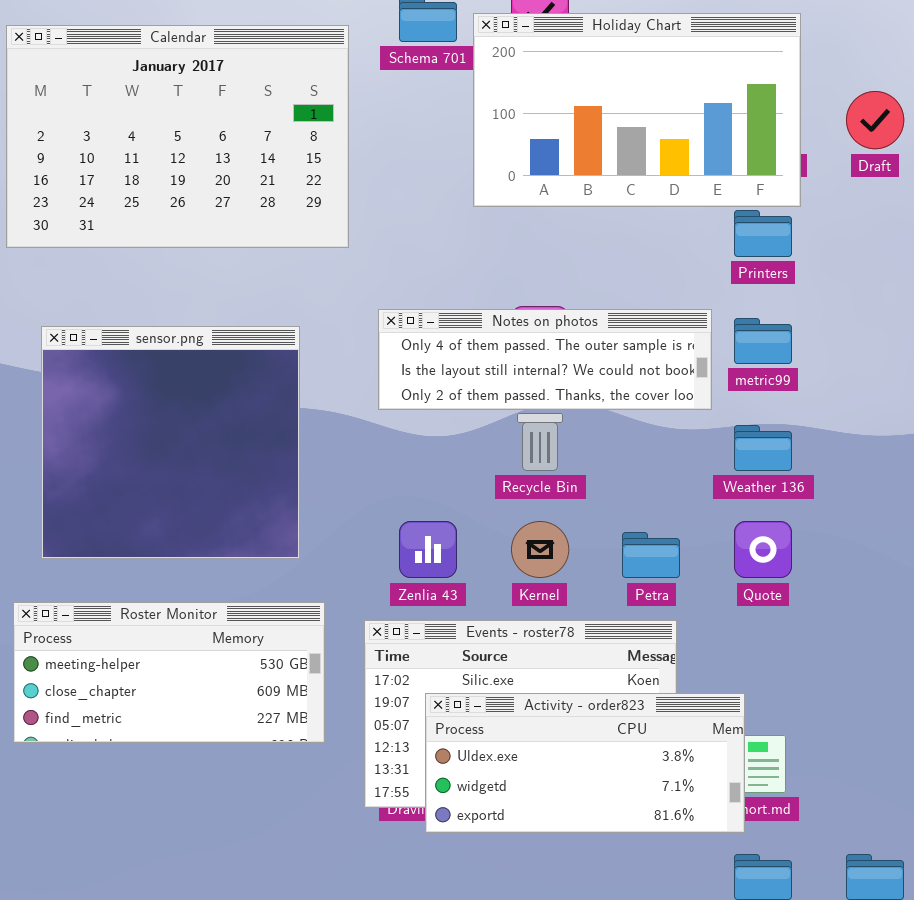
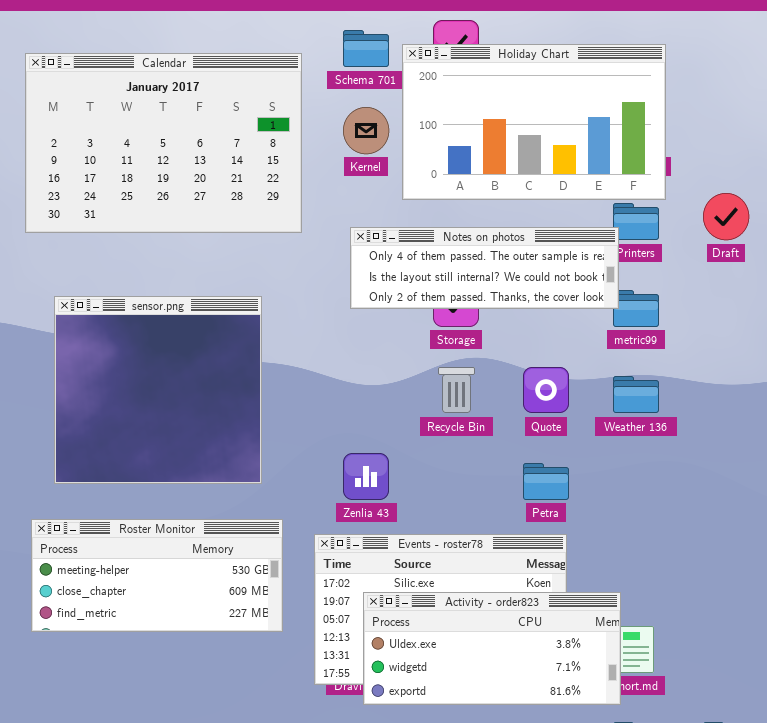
Draft: [846,91,904,149] -> [703,193,749,240], moved
Notes on photos: [378,309,712,410] -> [350,227,619,309], moved
Kernel: [511,521,569,578] -> [343,107,389,154], moved
Quote: [734,521,792,578] -> [523,367,569,413], moved

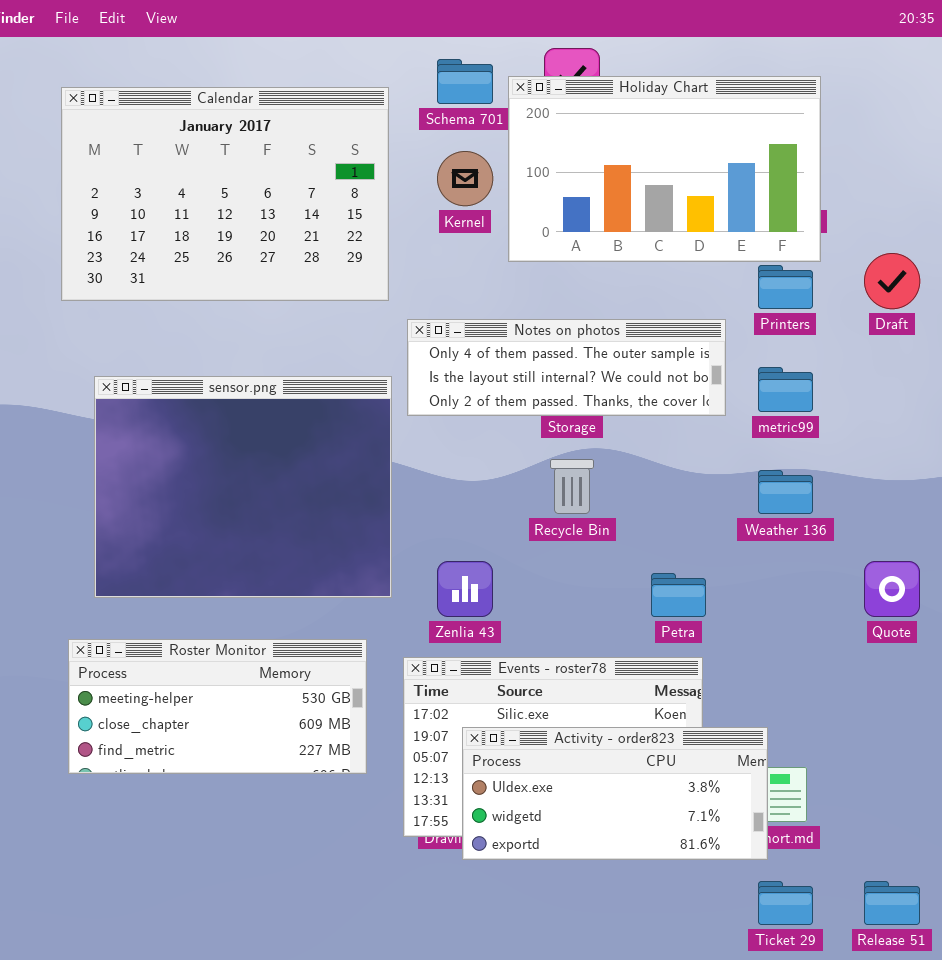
Notes on photos: [350,227,619,309] -> [407,319,726,416], moved
sensor.png: [54,296,262,484] -> [94,376,392,598], resized
Quote: [523,367,569,413] -> [864,561,920,617], moved

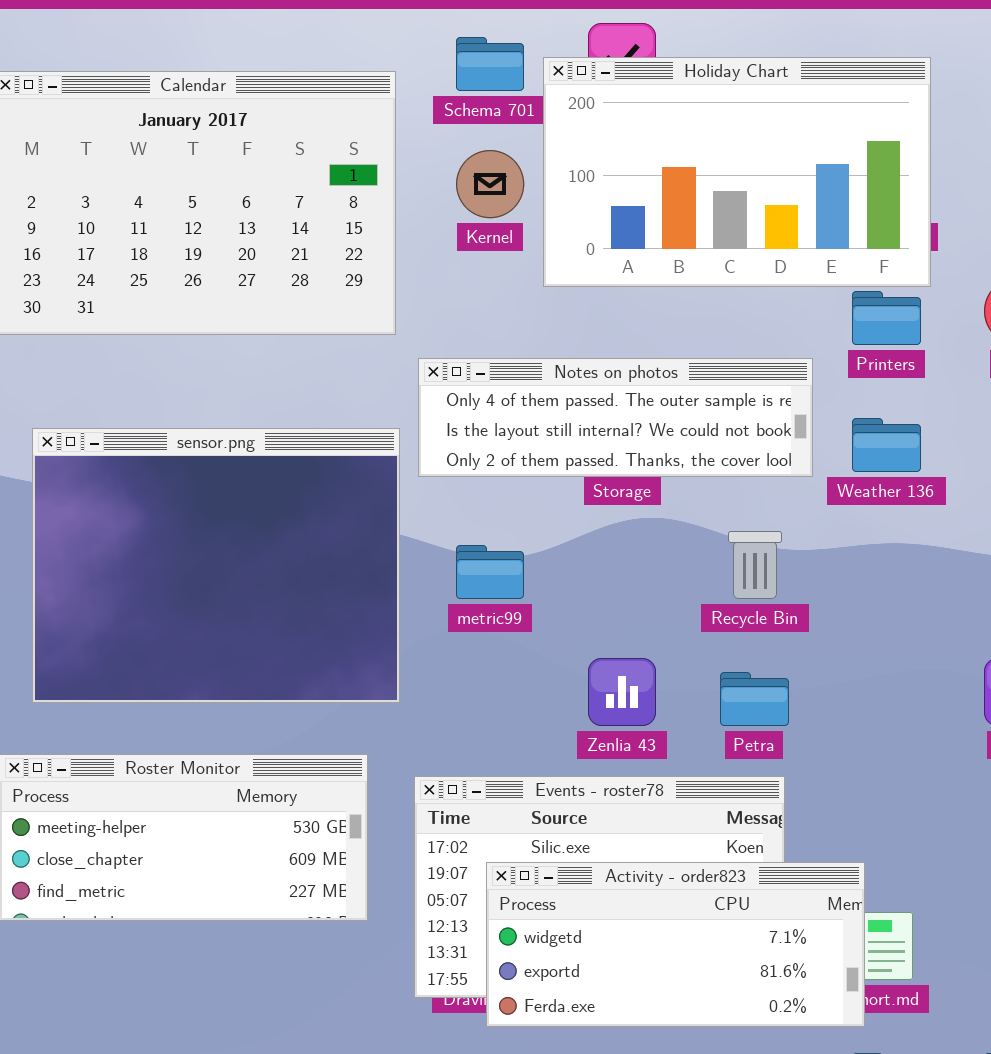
metric99: [758,367,813,412] -> [456,545,524,599], moved
Recycle Bin: [550,459,594,514] -> [728,531,782,599], moved
Weather 136: [758,470,813,514] -> [852,418,921,472], moved
Zenlia 43: [437,561,493,617] -> [588,658,656,726], moved
Activity - order823: [462,727,768,860] -> [486,862,865,1027], scrolled down 1 row

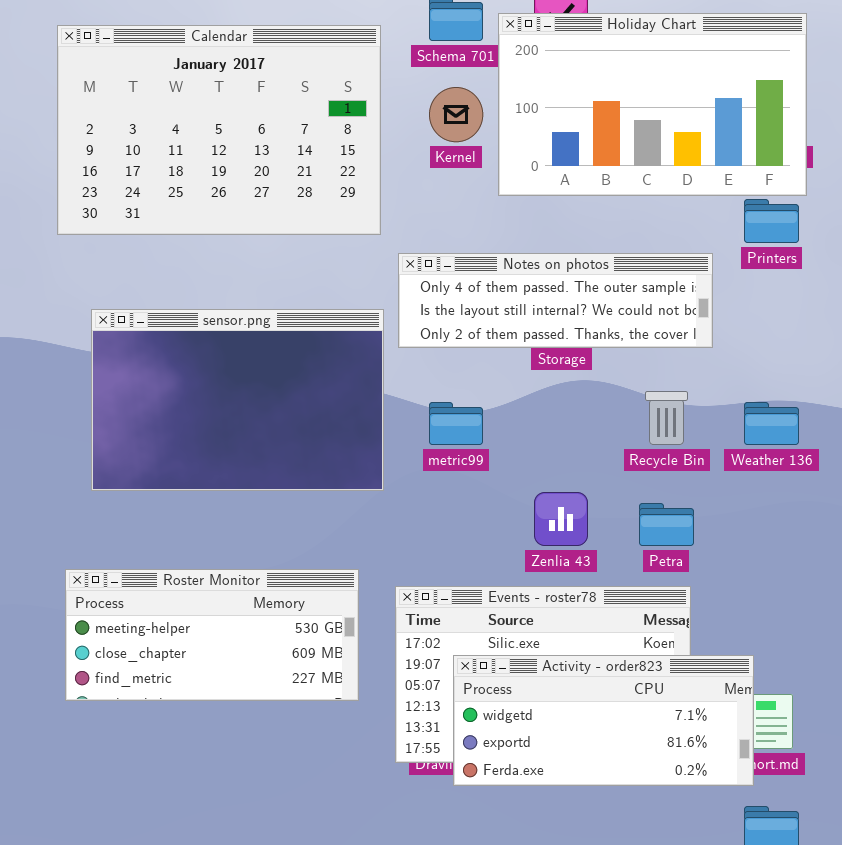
Weather 136: [852,418,921,472] -> [744,402,799,445], moved
sensor.png: [32,428,400,703] -> [91,309,384,491], resized

